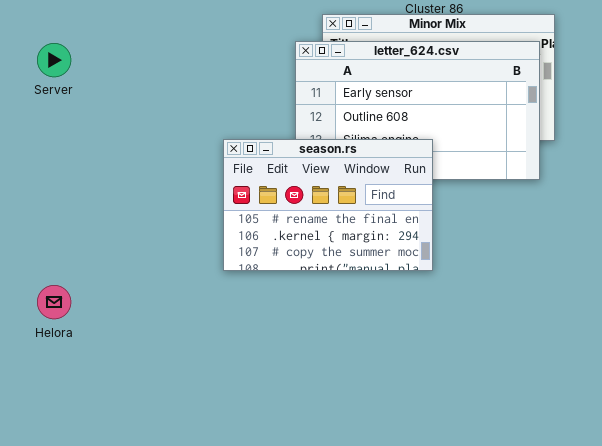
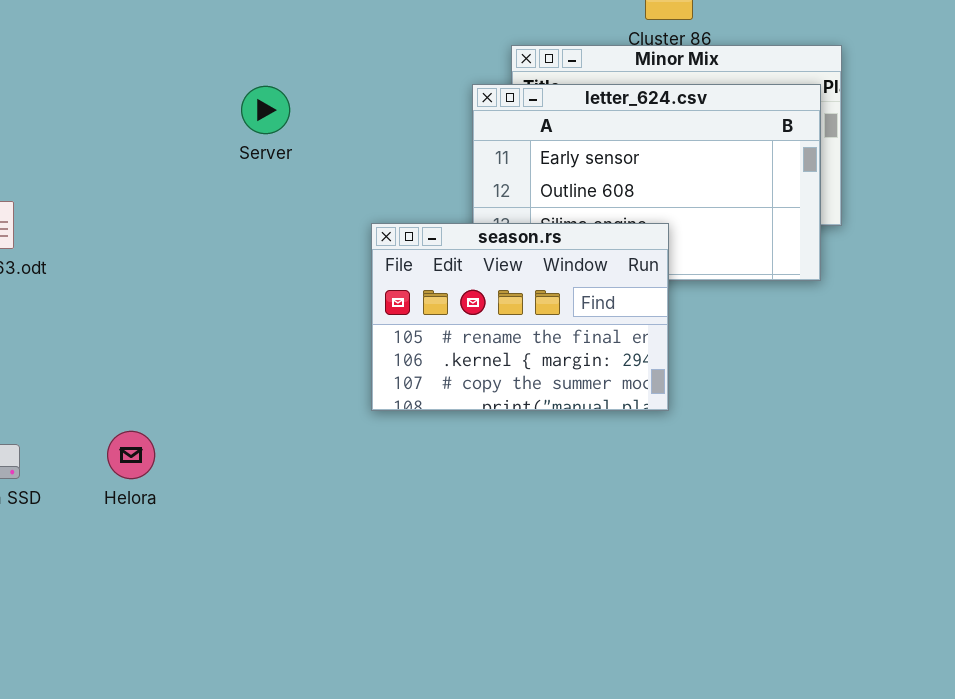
Server: [37,43,71,77] -> [241,86,290,134], moved

